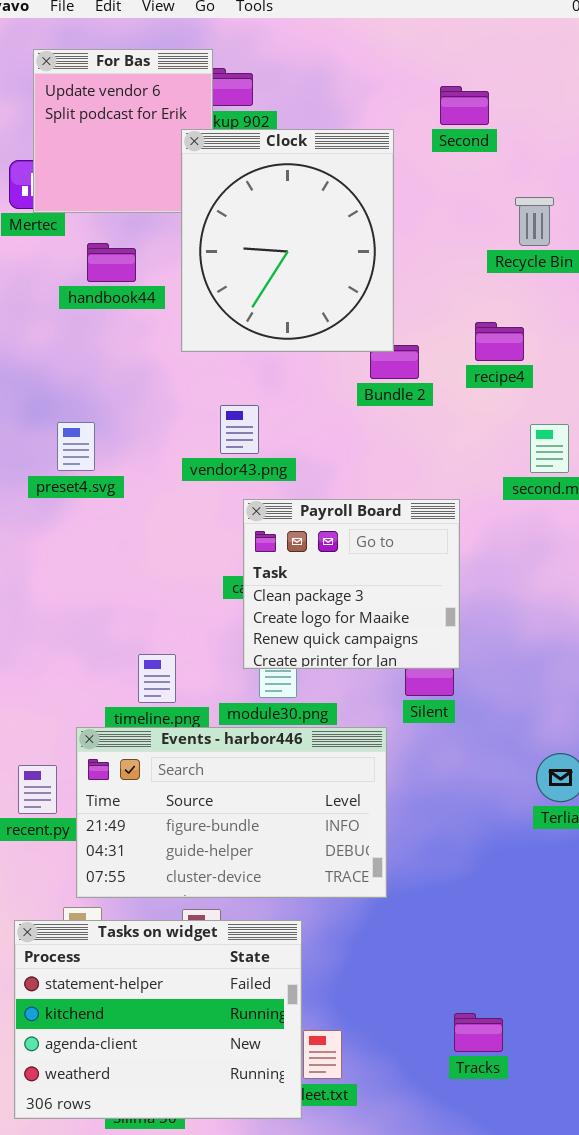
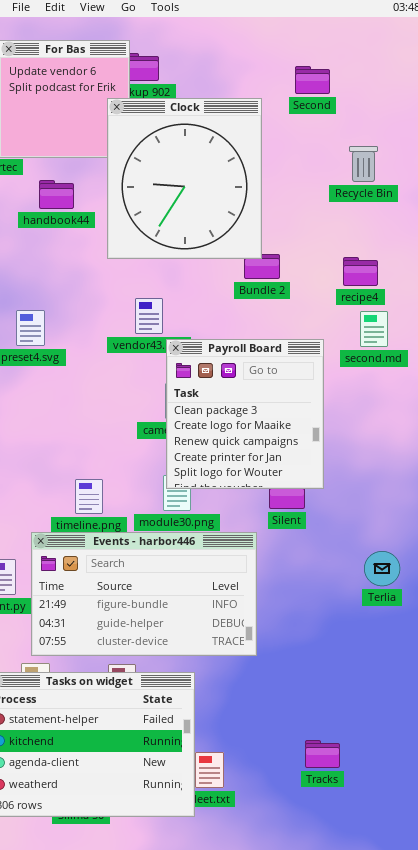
recipe4: [475,322,524,361] -> [343,257,378,286], moved
Payroll Board: [243,499,460,669] -> [166,339,324,489], moved, resized

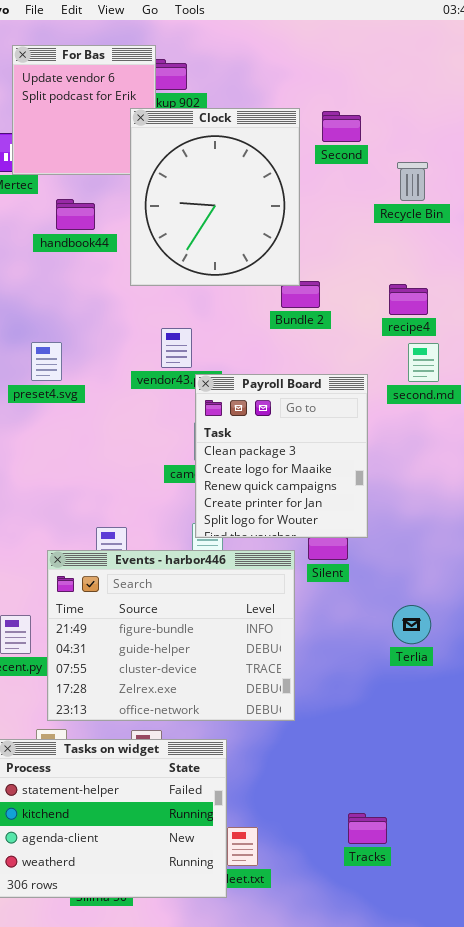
Second: [295,66,330,94] -> [322,111,361,142], moved
Events - harbor446: [31,532,257,656] -> [47,550,295,721], resized
Terlia: [364,551,400,586] -> [392,605,431,644], moved

